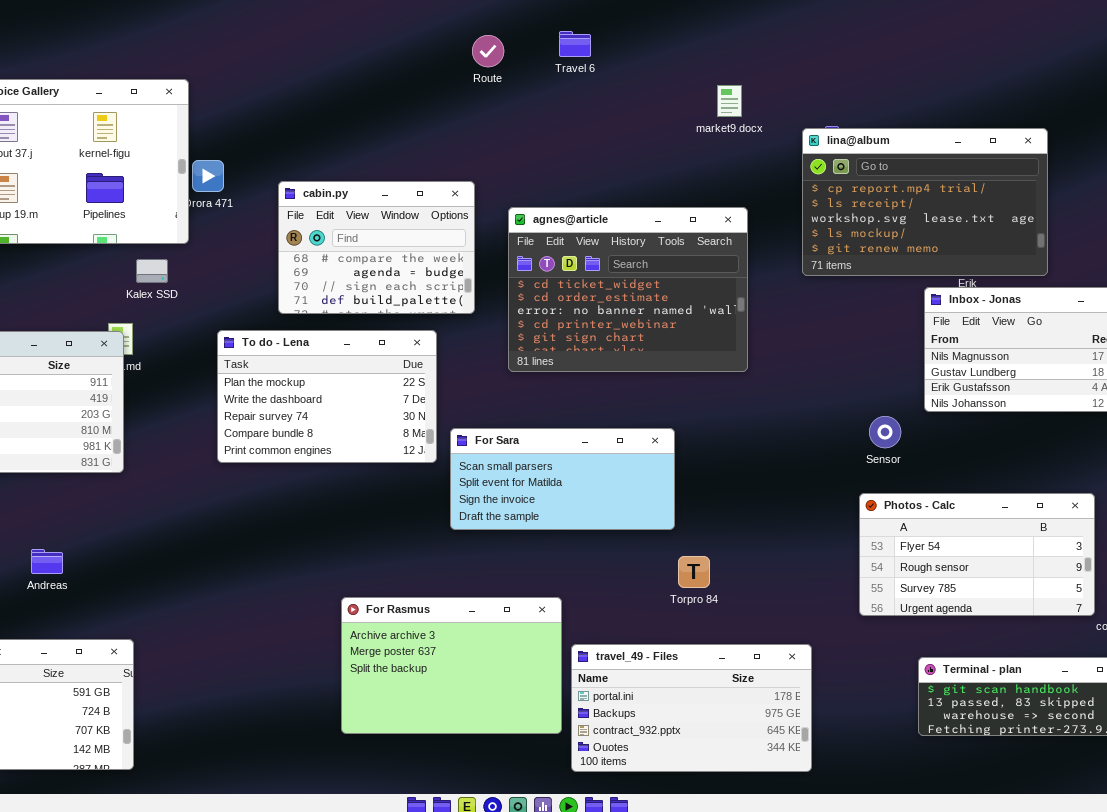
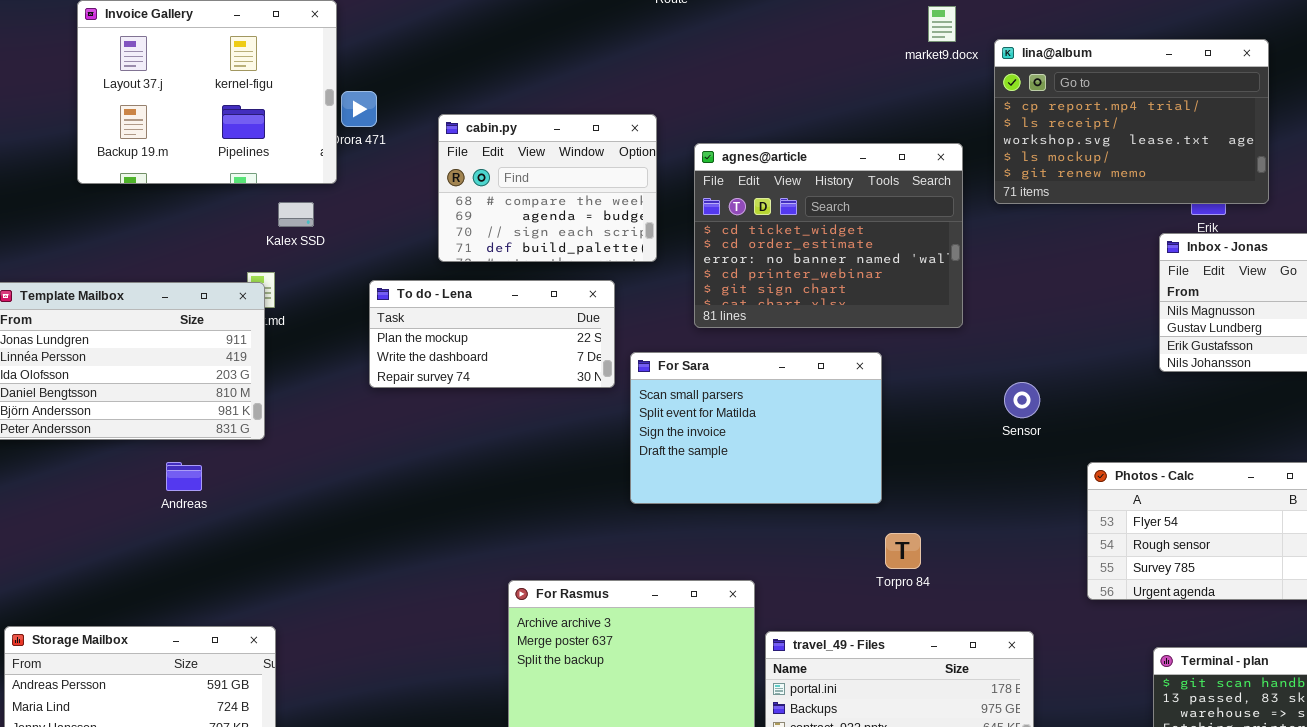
lina@album: [802,128,1048,276] -> [994,39,1269,204], moved
To do - Lena: [217,330,437,463] -> [369,280,615,388], resized
Sensor: [869,416,901,448] -> [1004,382,1040,418], moved
For Sara: [450,428,675,530] -> [630,352,882,504], resized
Andreas: [31,549,63,574] -> [166,462,202,491], moved

